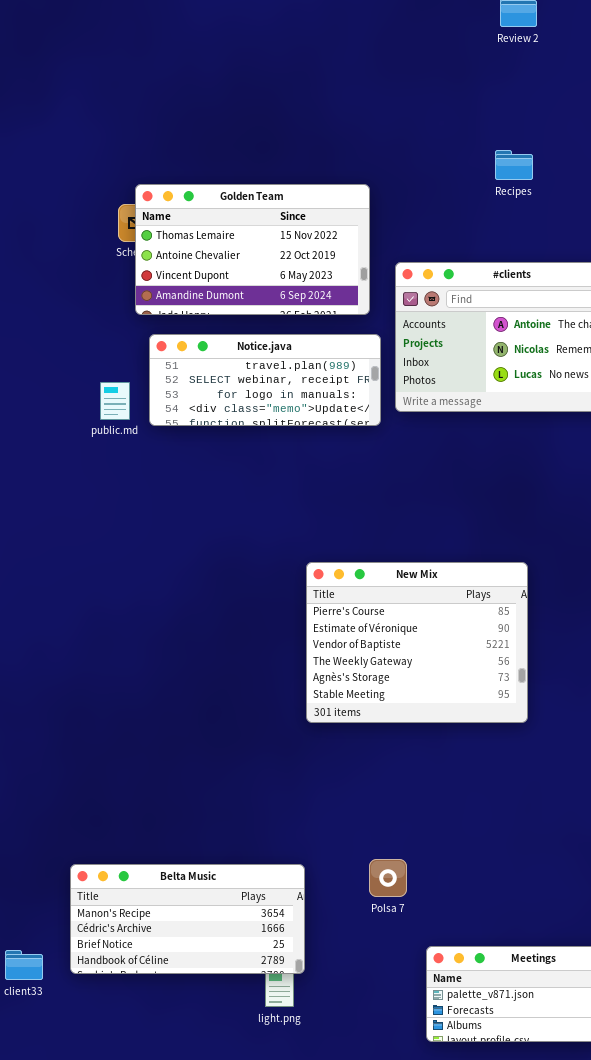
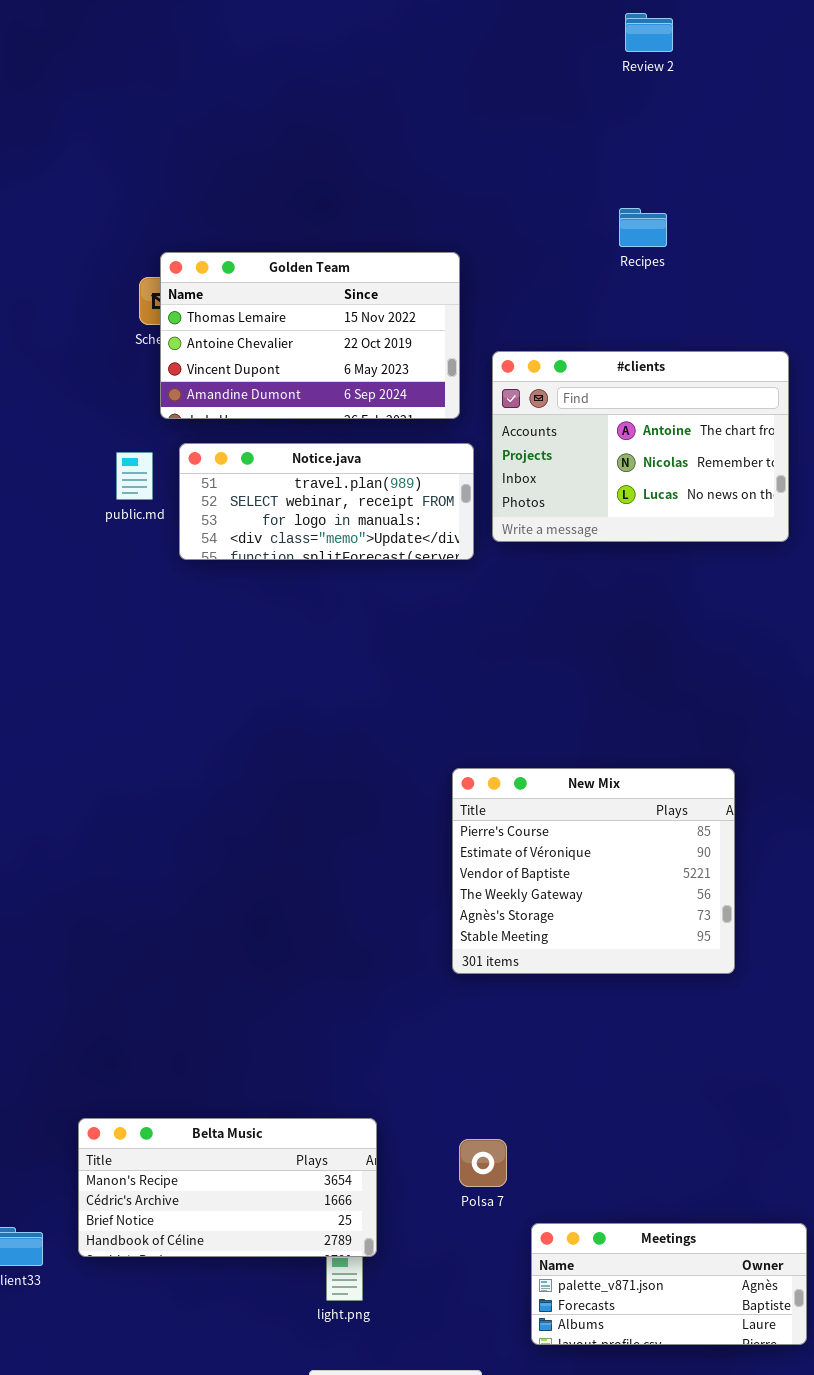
public.md: [100,382,130,420] -> [116,452,153,500], moved
New Mix: [306,562,528,723] -> [452,768,735,974], moved
Polsa 7: [369,859,407,897] -> [459,1139,507,1187], moved

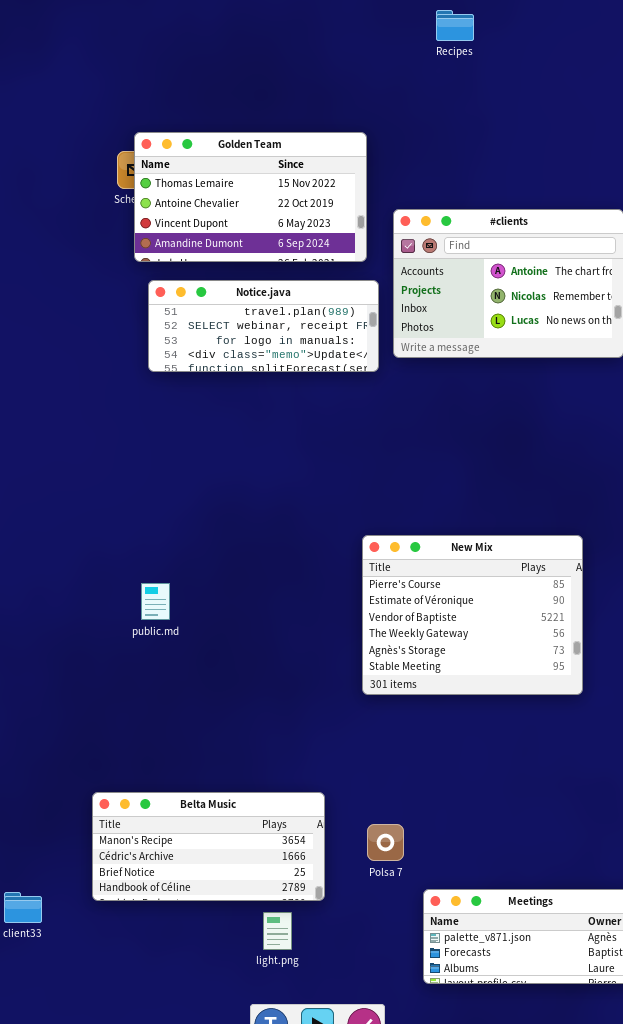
Recipes: [619,208,667,247] -> [436,10,474,41], moved
public.md: [116,452,153,500] -> [141,583,170,620], moved
Belta Music: [78,1118,377,1257] -> [92,792,325,901], moved

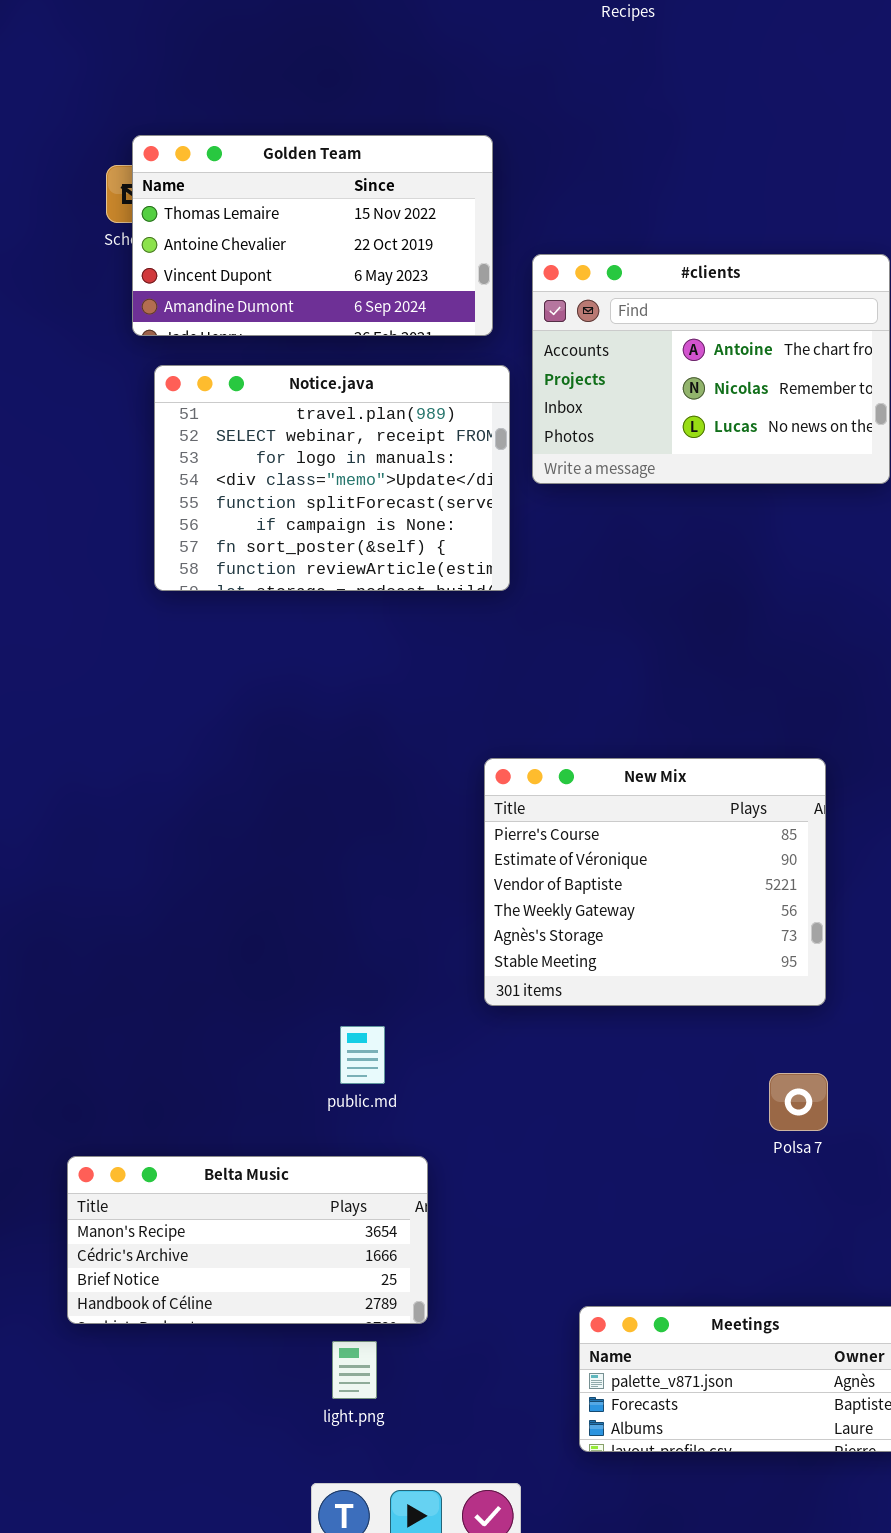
Notice.java: [148,280,379,372] -> [154,365,510,591], resized
public.md: [141,583,170,620] -> [340,1026,385,1084], moved
Polsa 7: [367,824,404,861] -> [769,1073,828,1131], moved

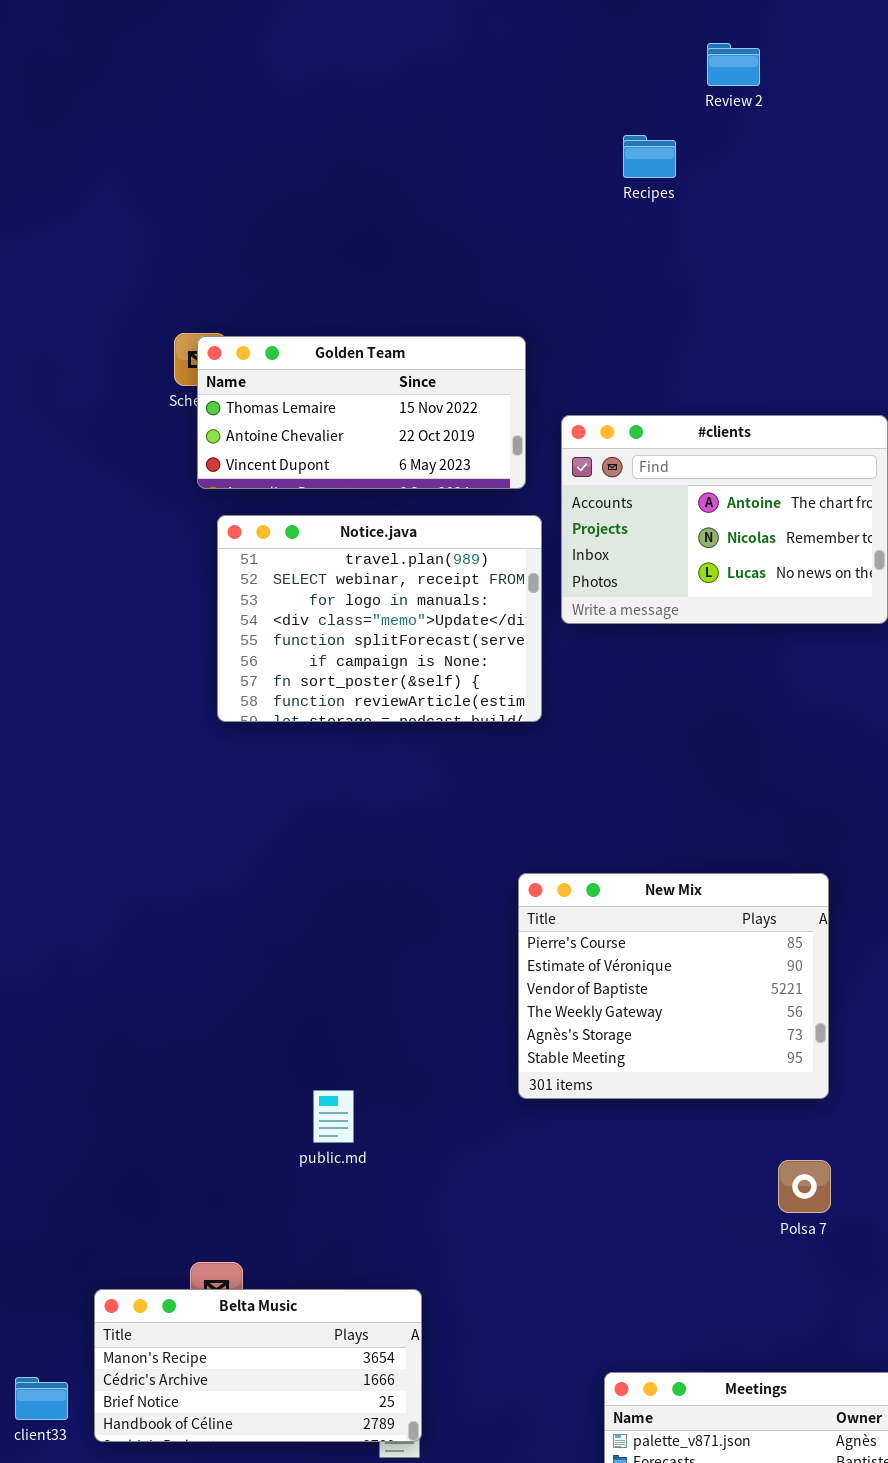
Golden Team: [132,135,493,336] -> [197,336,526,489], resized
public.md: [340,1026,385,1084] -> [313,1090,354,1143], moved
Belta Music: [67,1156,428,1324] -> [94,1289,422,1442], moved

